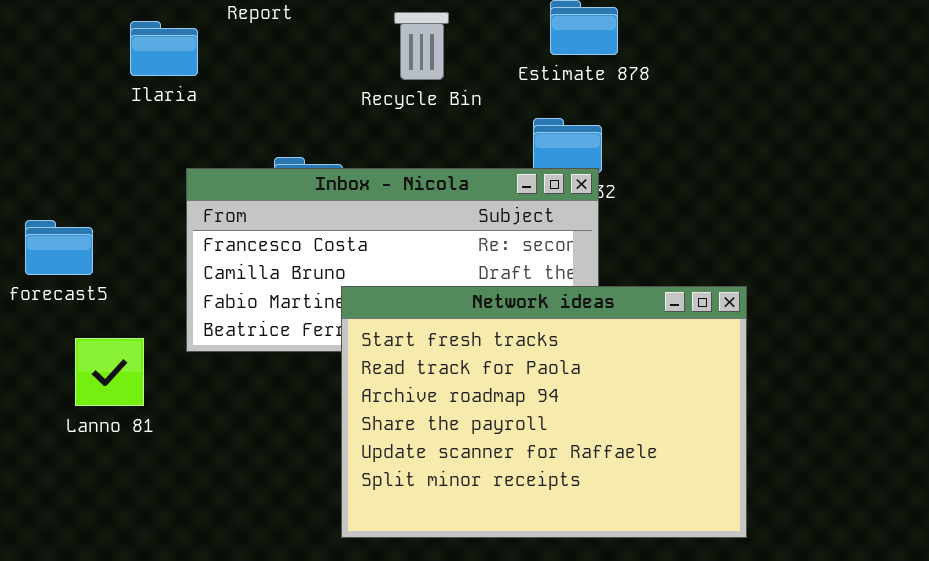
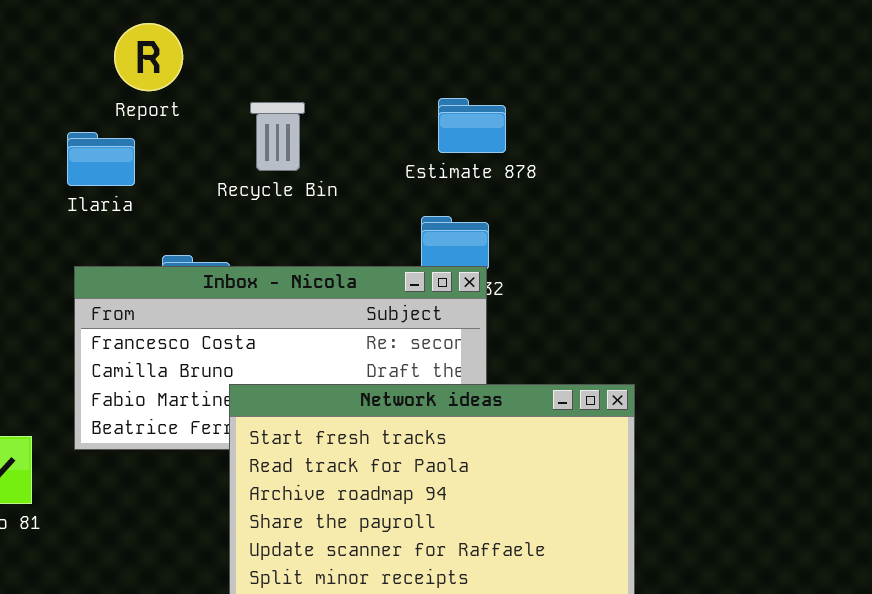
Recycle Bin: [394,12,449,80] -> [250,102,305,171], moved
Ilaria: [130,21,198,76] -> [67,132,135,186], moved

